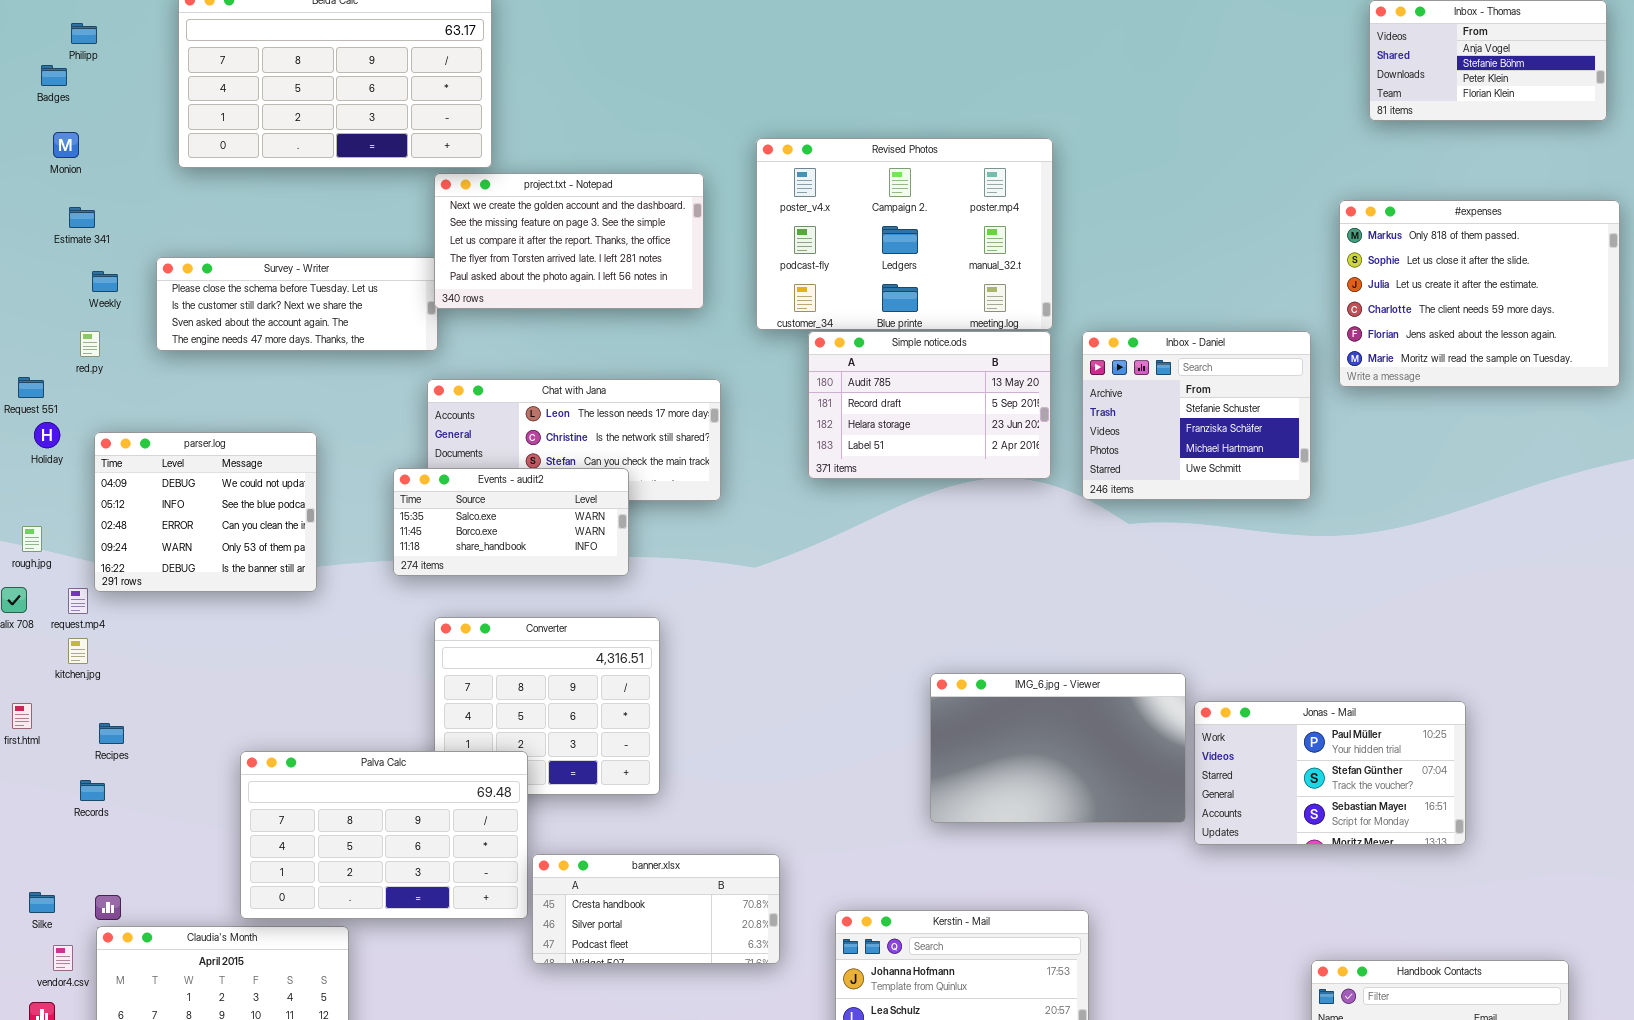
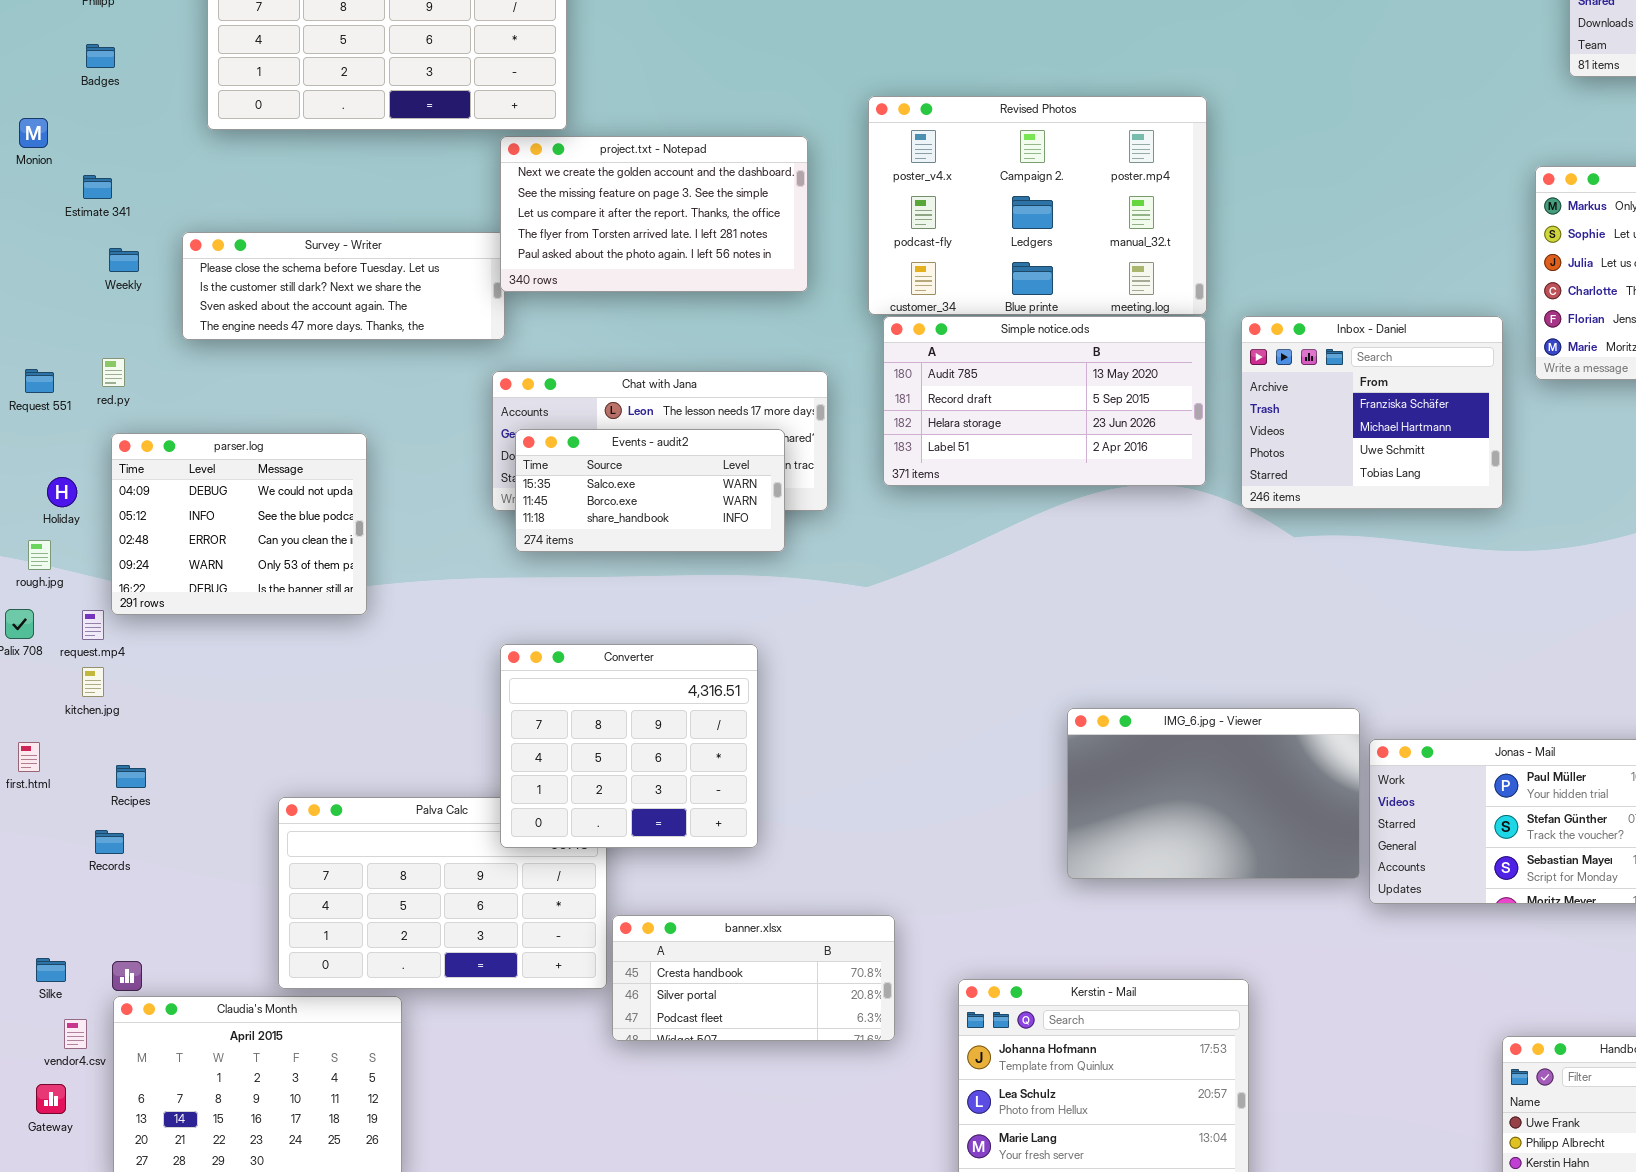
Badges: [41,65,67,86] -> [86,44,115,68], moved
Monion: [53,132,79,158] -> [19,118,48,148], moved
red.py: [80,331,100,357] -> [102,358,125,387], moved
Simple notice.ods: [808,331,1051,479] -> [883,316,1206,486], resized
Inbox - Daniel: [1082,331,1311,500] -> [1241,316,1503,509], scrolled down 1 row
Holiday: [34,422,60,448] -> [47,477,77,507], moved
Events - audit2: [393,468,629,576] -> [515,429,785,552], moved
Converter: [434,617,660,795] -> [500,644,758,848], raised

